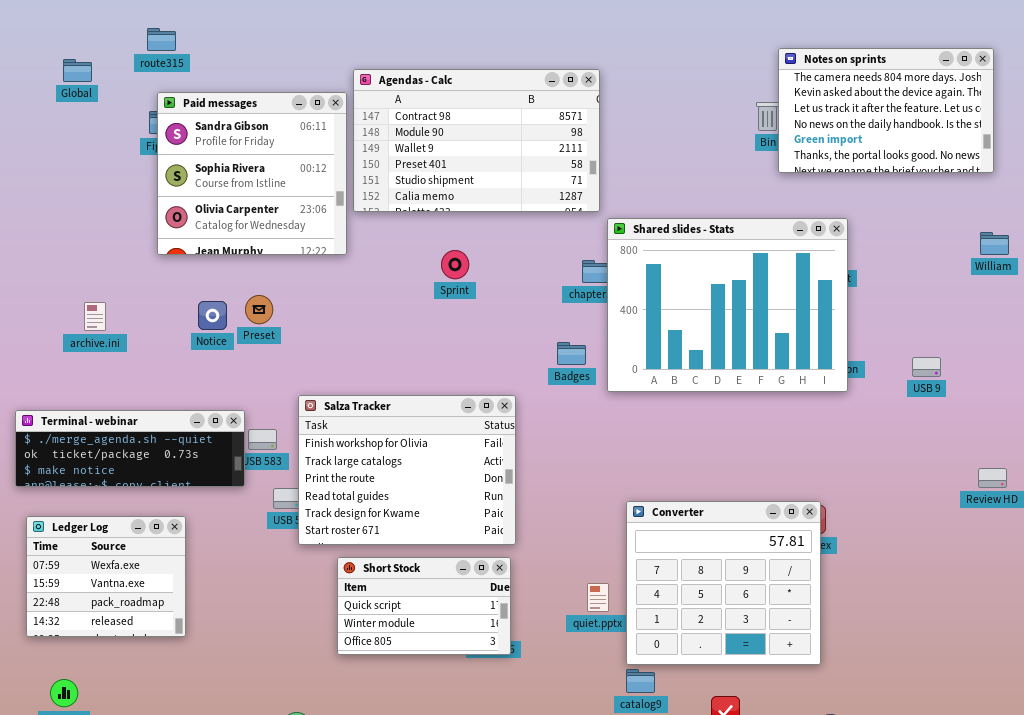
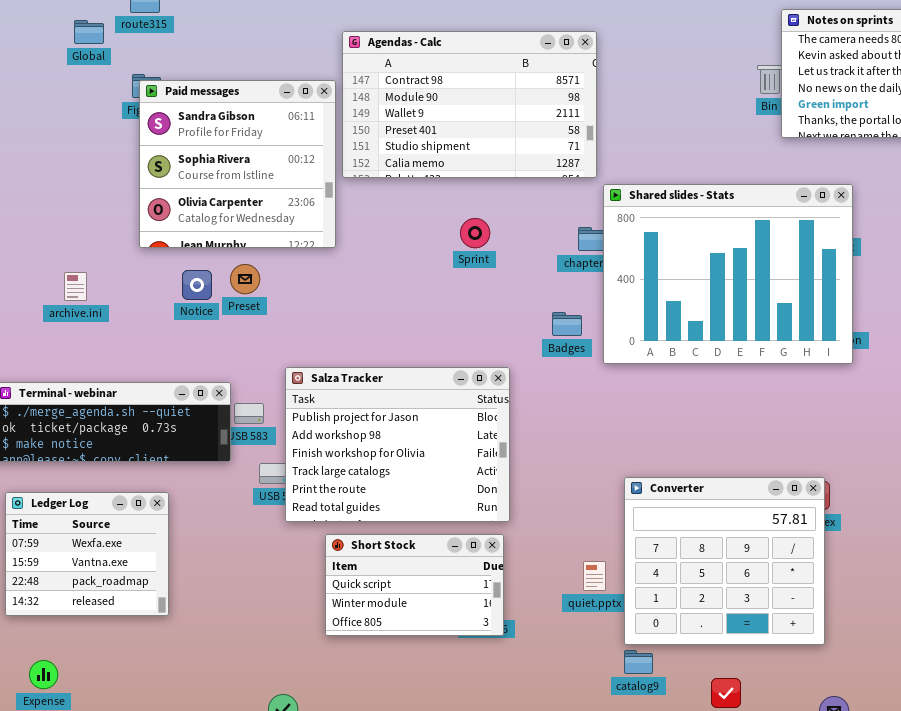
Global: [63,59,92,82] -> [74,20,104,44], moved
Paid messages: [157,92,347,255] -> [139,80,336,248], moved
Sprint: [441,250,469,279] -> [460,218,490,248], moved
Salza Tracker: [298,395,516,545] -> [285,367,510,522], scrolled up 2 rows

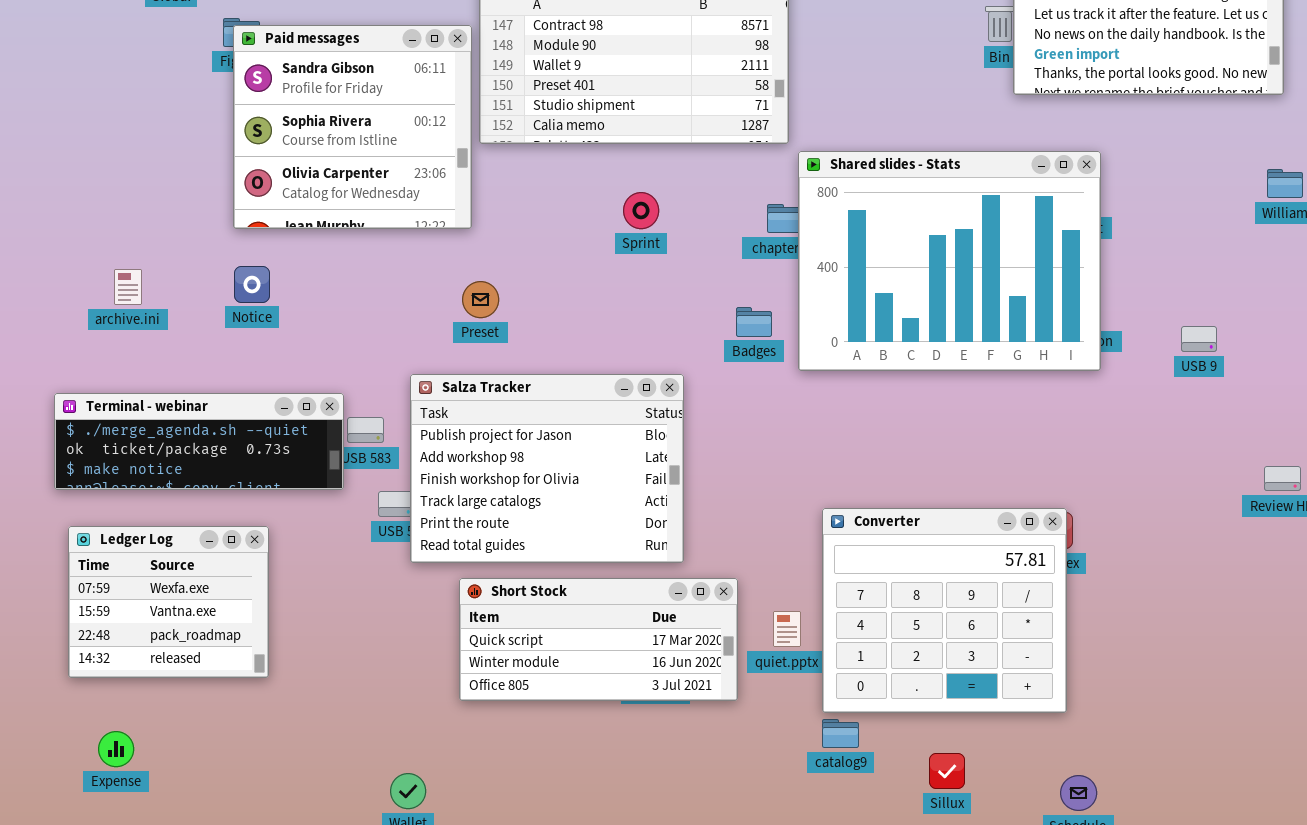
Preset: [230,264,260,294] -> [462,281,499,318], moved
Notice: [182,270,212,300] -> [234,266,270,303], moved
archive.ini: [64,272,87,301] -> [114,269,142,305], moved
Short Stock: [325,534,504,636] -> [459,578,738,701], resized

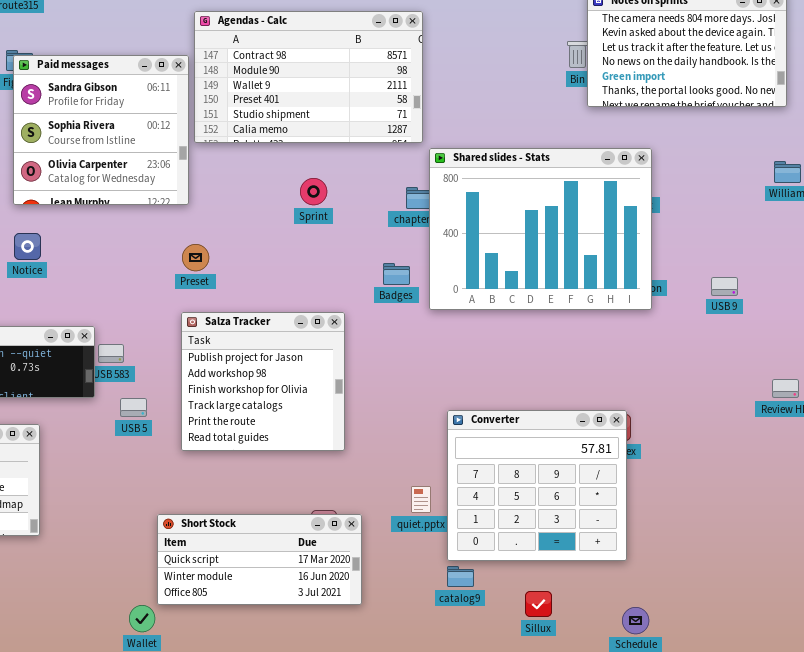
Salza Tracker: [410,374,684,563] -> [181,312,345,451], resized
Short Stock: [459,578,738,701] -> [157,514,362,605], moved

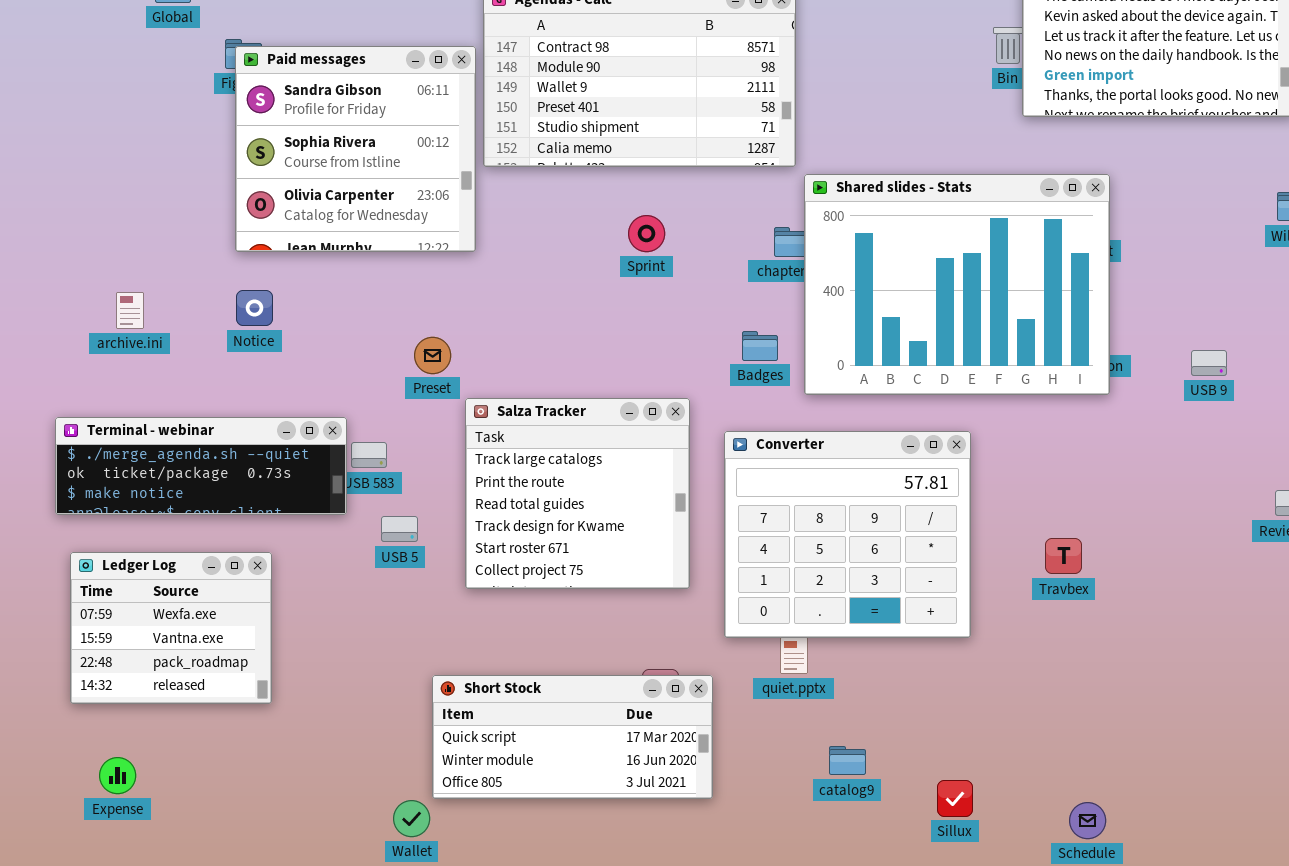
Preset: [182,244,209,271] -> [414,337,451,374], moved
Salza Tracker: [181,312,345,451] -> [465,398,690,589], scrolled down 3 rows
Converter: [447,410,627,561] -> [724,431,971,638], moved

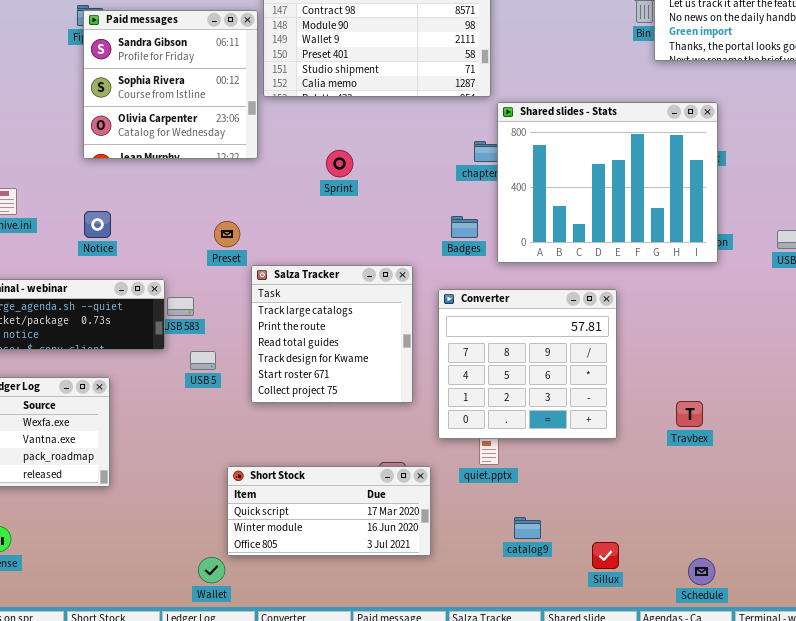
Sprint: [628,215,665,252] -> [326,150,353,177], moved
Notice: [236,290,273,326] -> [84,211,111,238], moved
Travbex: [1045,538,1082,574] -> [676,401,703,427], moved

